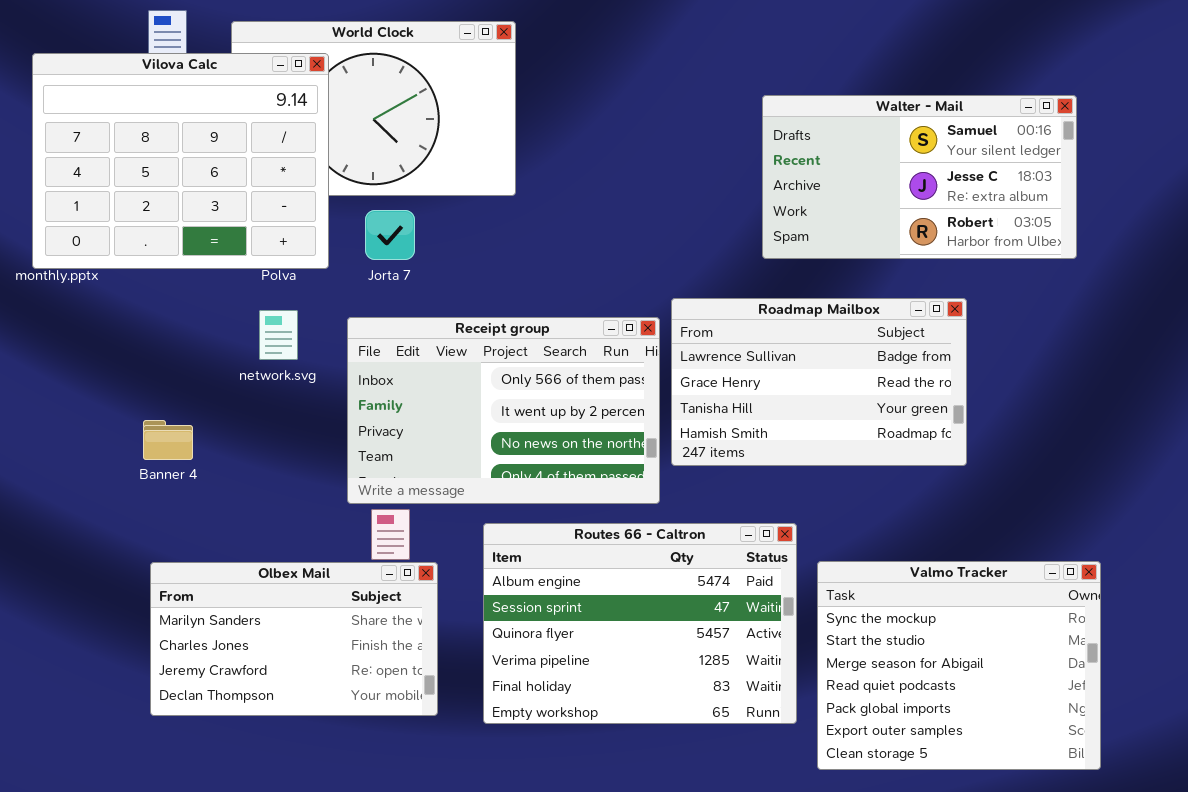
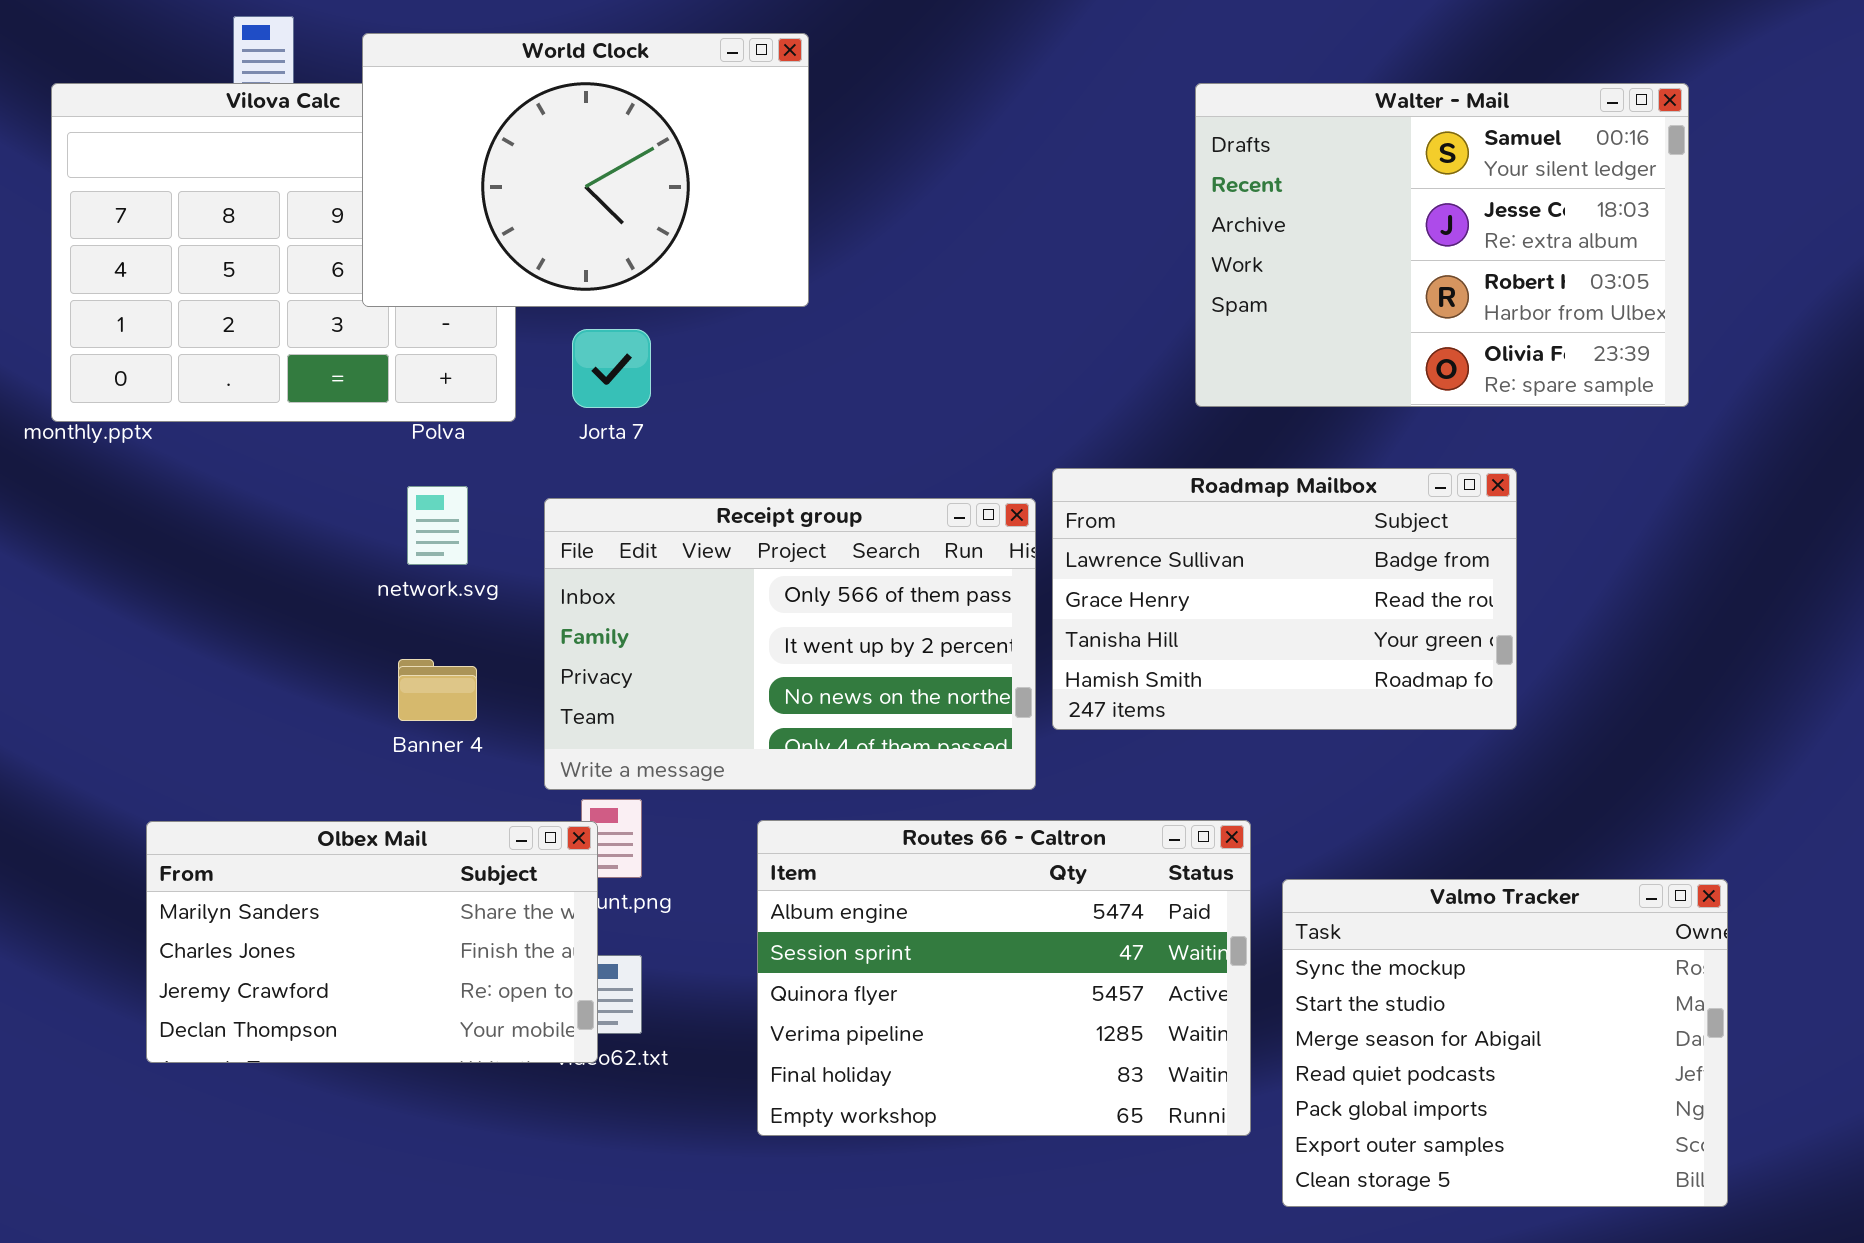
World Clock: [231,21,516,196] -> [362,33,809,307], raised
Walter - Mail: [762,95,1077,259] -> [1195,83,1689,407], resized
Banner 4: [143,420,193,460] -> [398,659,477,721], moved
Olbex Mail: [150,562,438,716] -> [146,821,598,1063], moved

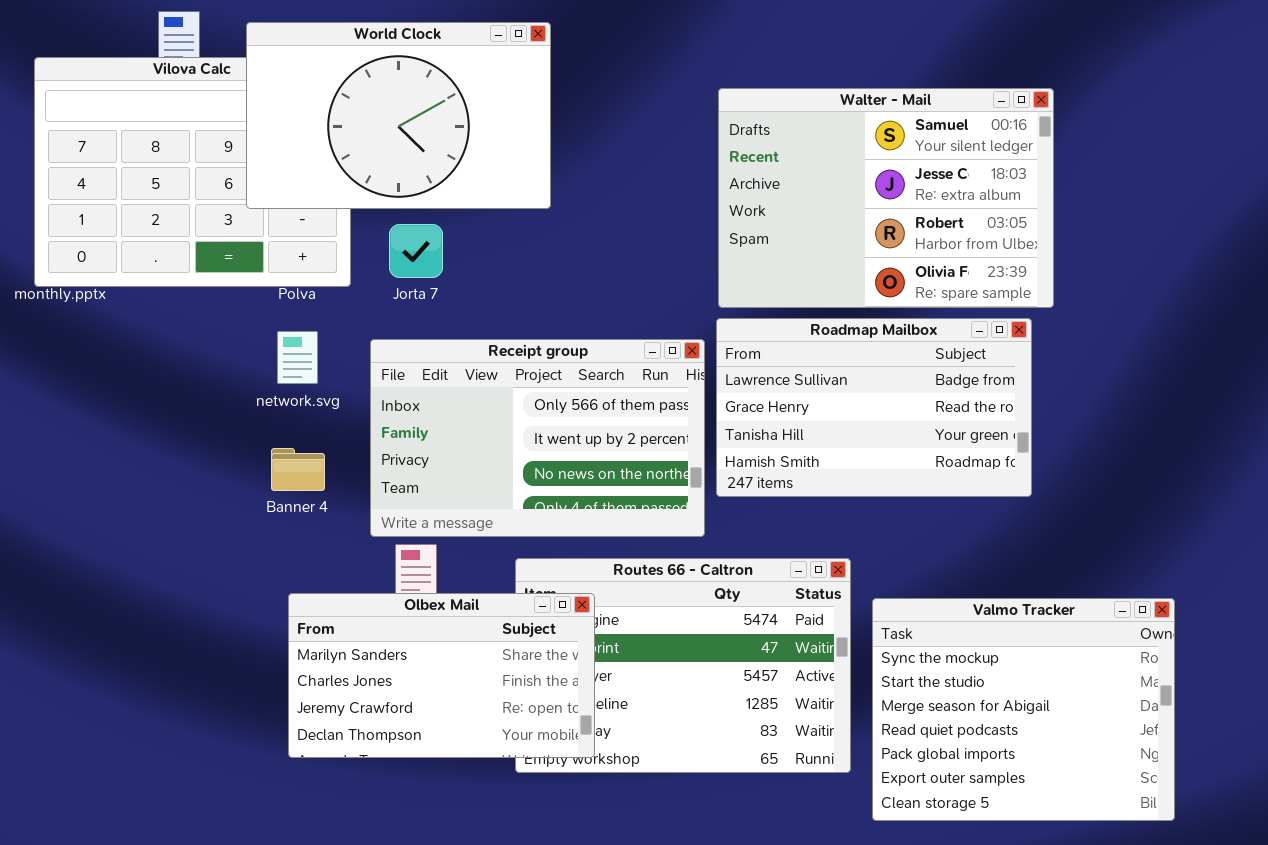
Walter - Mail: [1195,83,1689,407] -> [718,88,1054,308], moved
Olbex Mail: [146,821,598,1063] -> [288,593,595,758], moved

